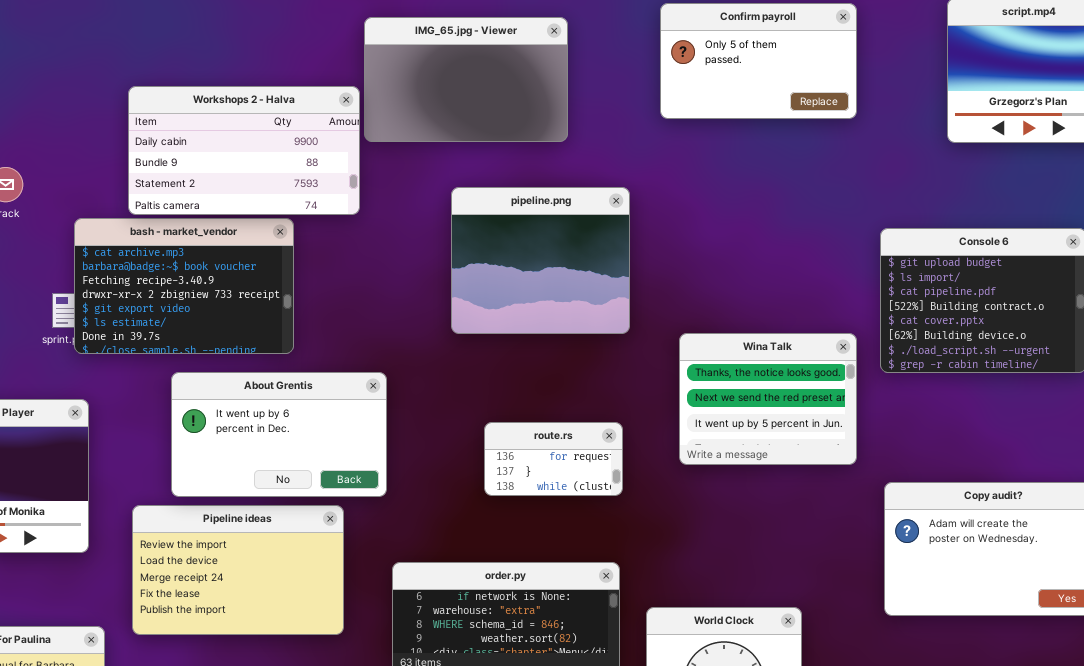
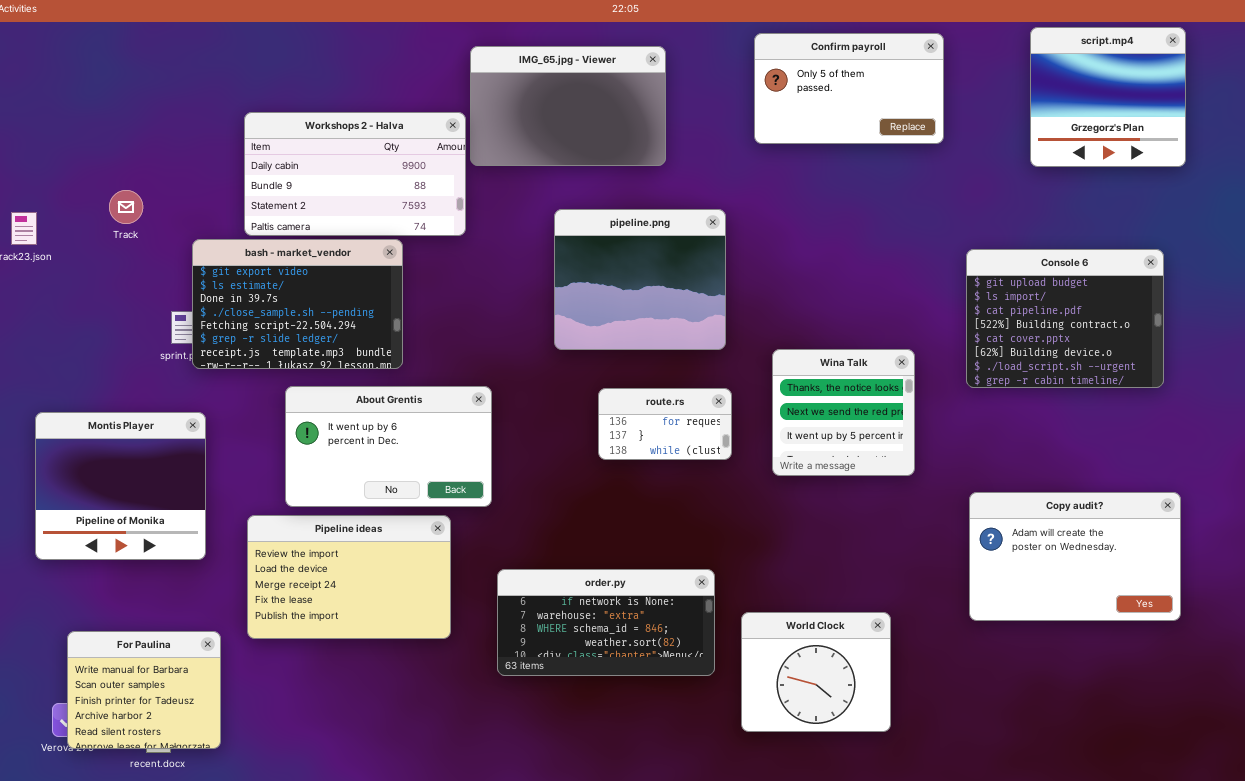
bash - market_vendor: [74,218,294,354] -> [192,239,403,369], scrolled down 4 rows
Wina Talk: [679,333,857,465] -> [772,349,915,476], resized
route.rs: [484,422,623,496] -> [598,388,732,460], moved

